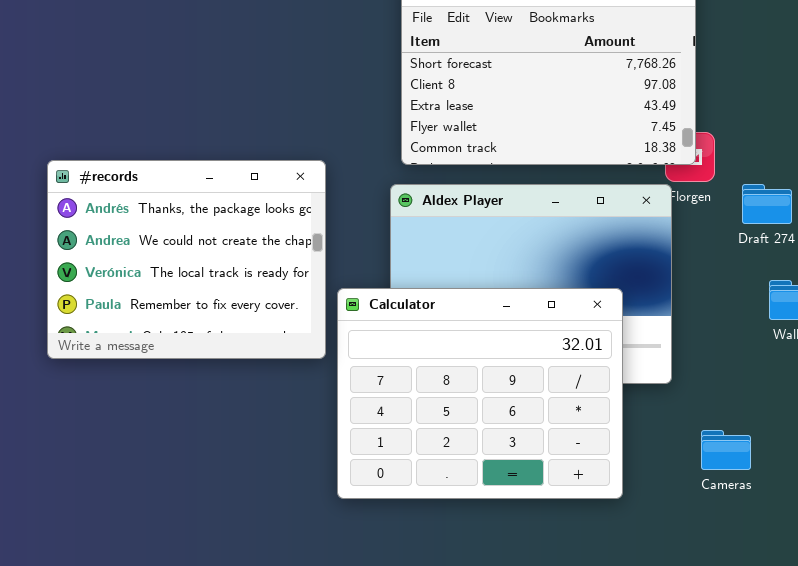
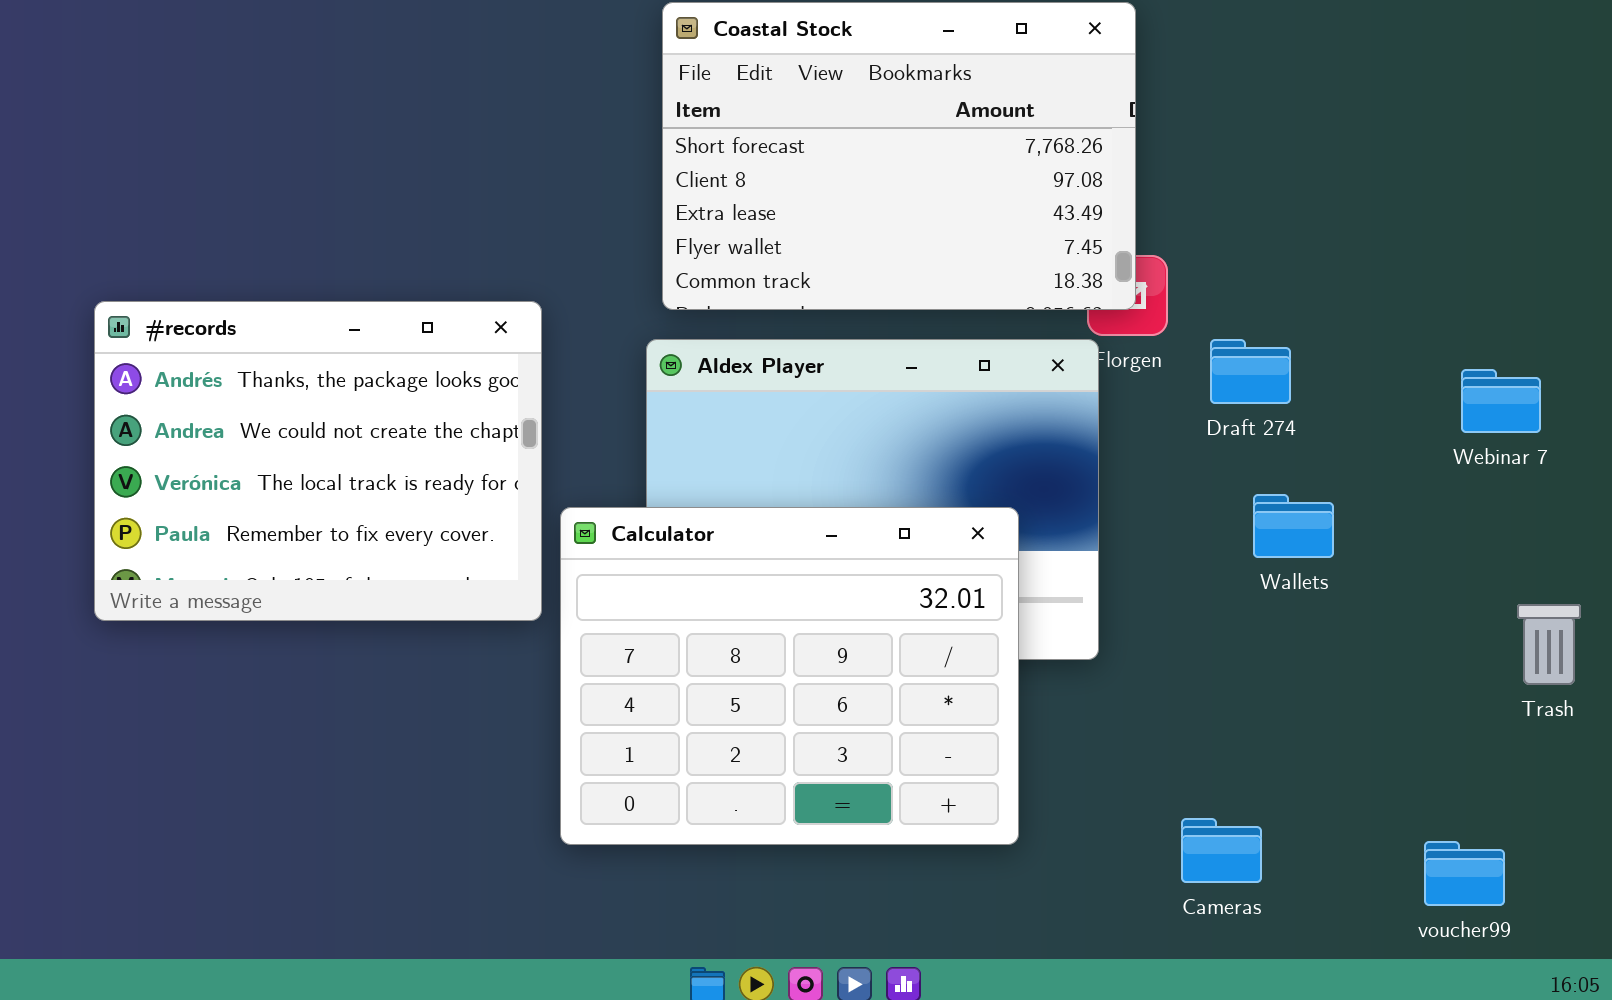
Cameras: [701,430,751,470] -> [1181,818,1262,883], moved

